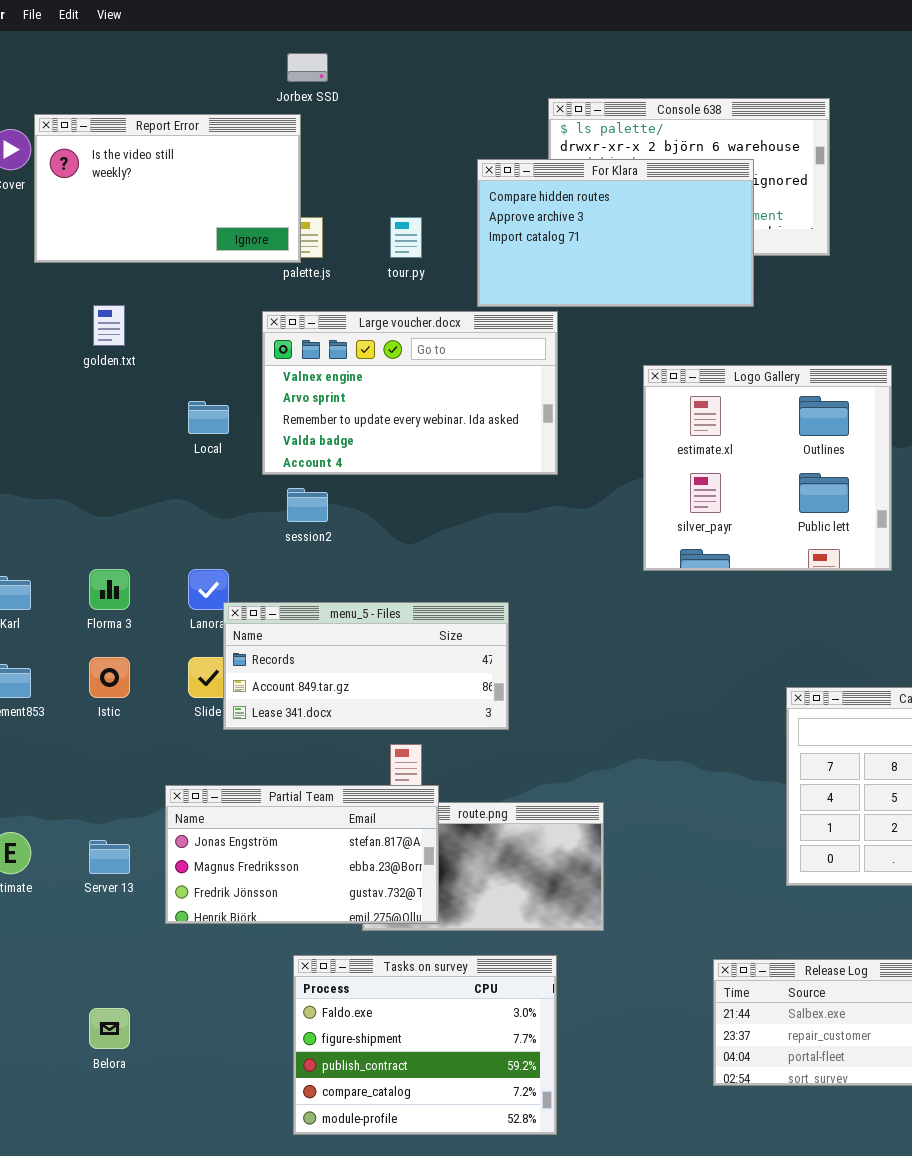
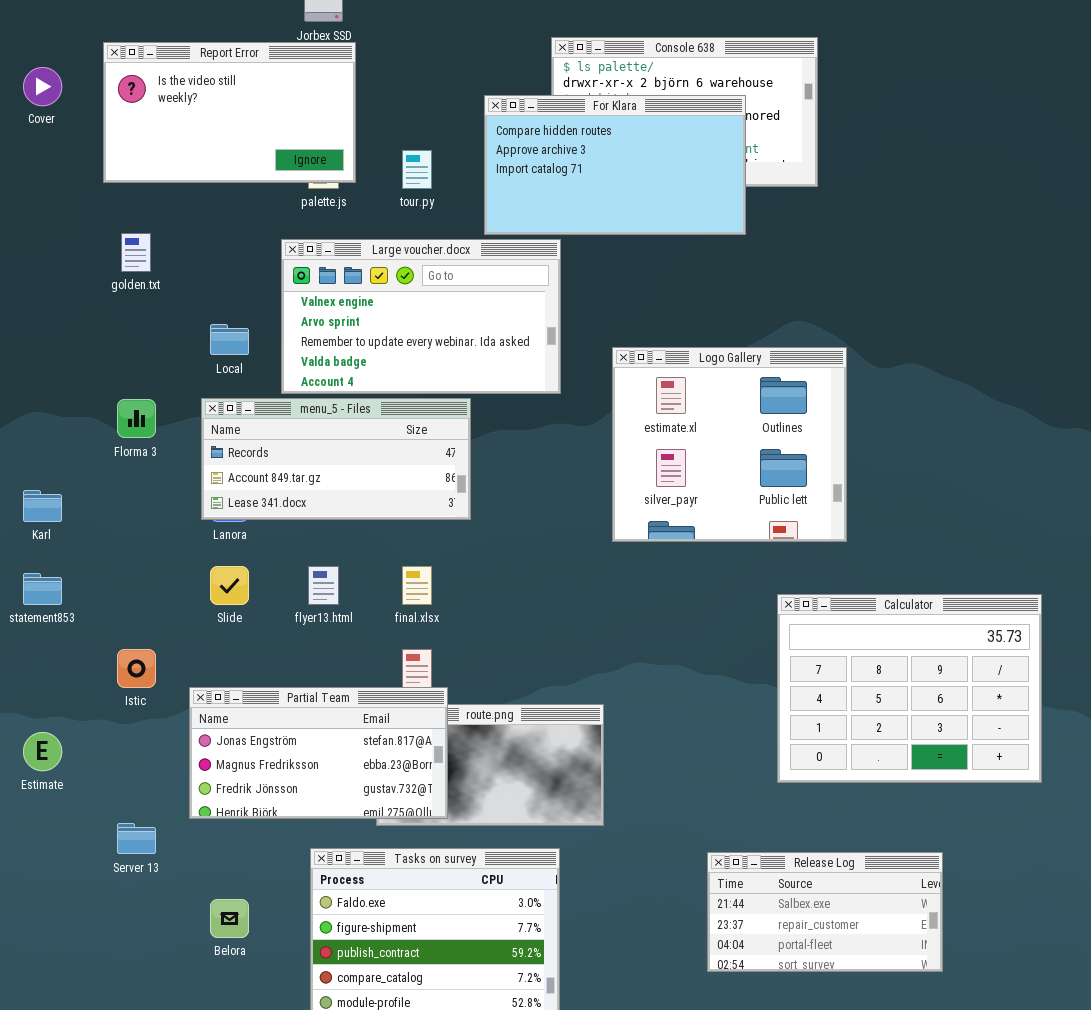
Report Error: [34,114,301,263] -> [103,42,356,183], moved
Logo Gallery: [643,365,892,571] -> [612,347,847,542], moved
Florma 3: [89,569,130,610] -> [117,399,156,438], moved
menu_5 - Files: [223,602,509,730] -> [201,398,471,520], moved
Istic: [89,657,130,698] -> [117,649,156,688], moved
Server 13: [89,840,130,874] -> [117,823,156,854], moved
Belora: [89,1008,130,1049] -> [210,899,249,938], moved

